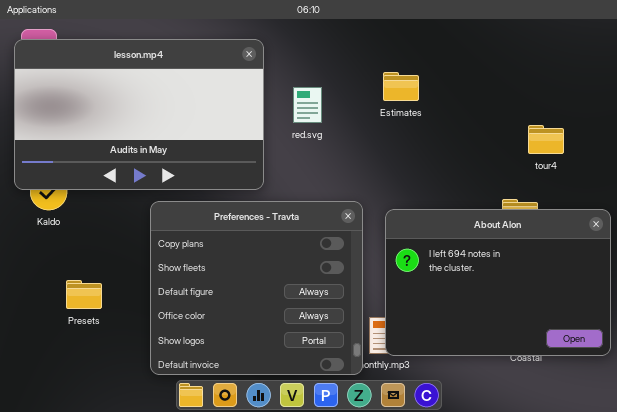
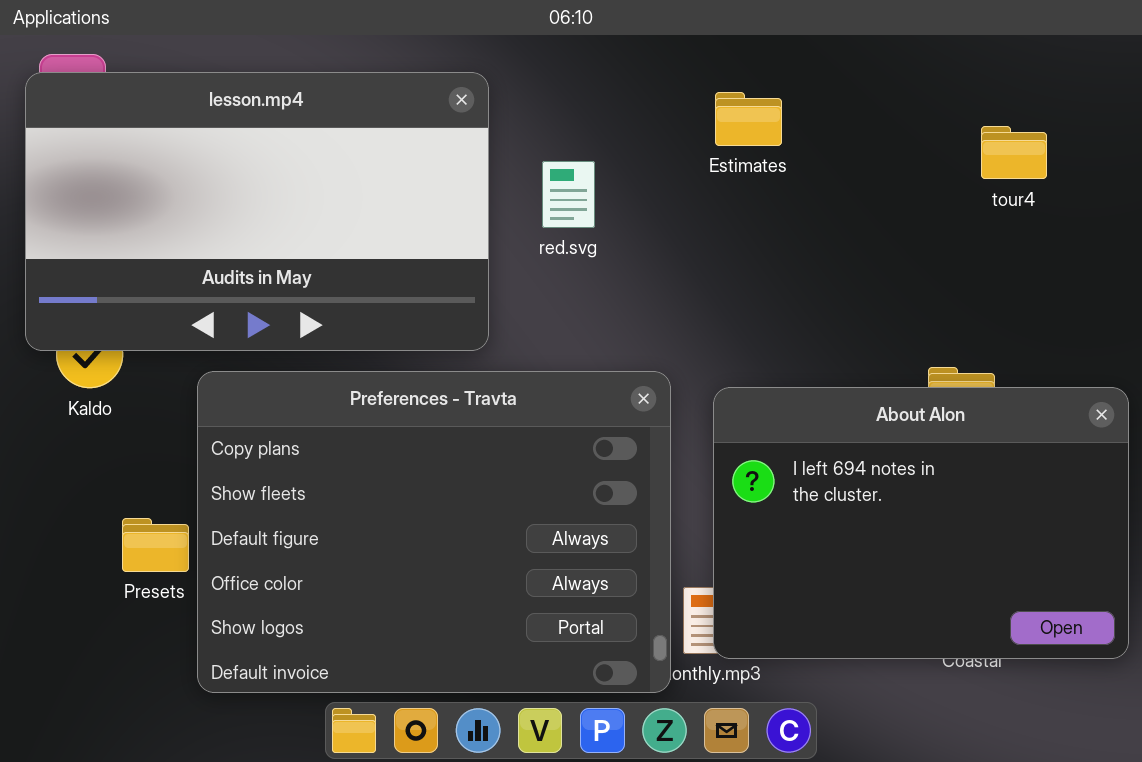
Estimates: [383,72,419,101] -> [715,92,782,146], moved
tour4: [528,125,564,154] -> [981,126,1047,179], moved
Preferences - Travta: [150,201,363,375] -> [197,371,671,693], resized

